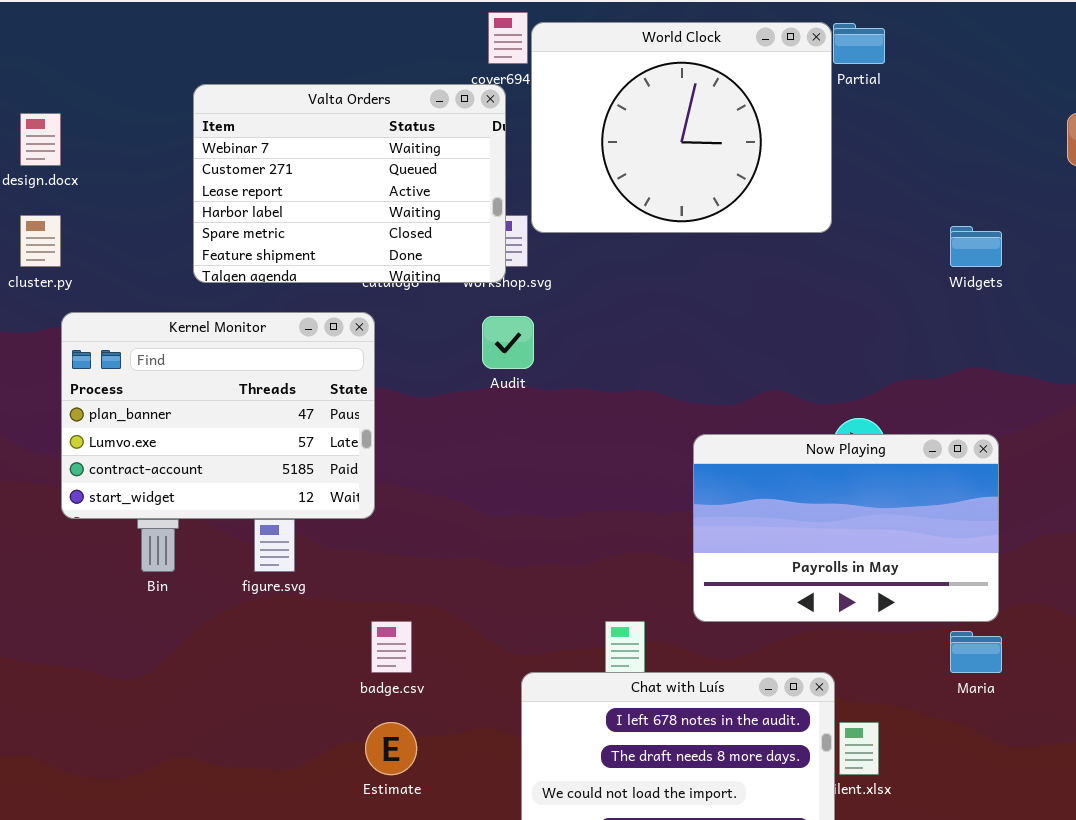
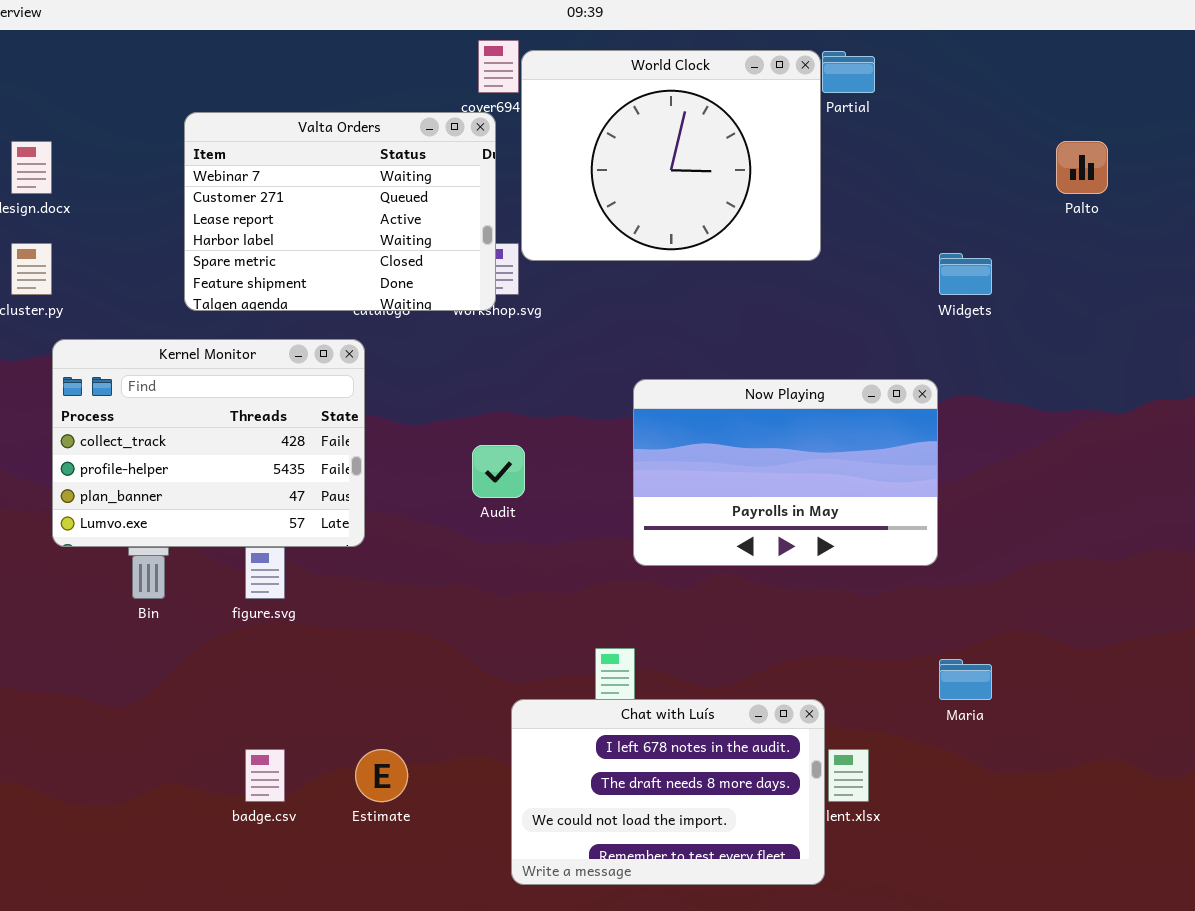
Kernel Monitor: [61,312,375,519] -> [52,339,365,547], scrolled up 2 rows
Audit: [482,316,534,369] -> [472,445,525,498], moved
Now Playing: [693,434,999,622] -> [633,379,938,566], moved
badge.csv: [371,621,412,673] -> [245,749,285,802], moved

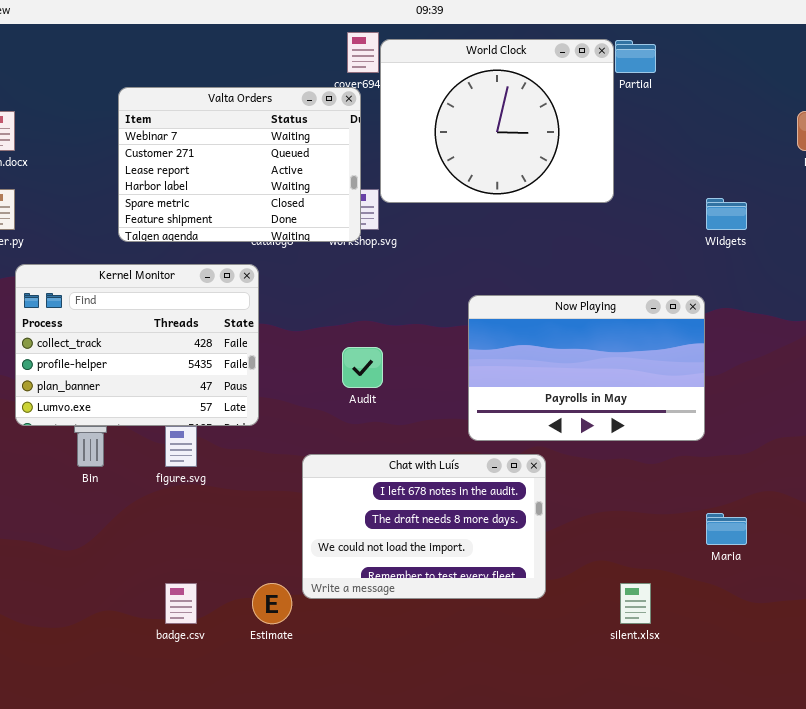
Chat with Luís: [511,699,825,885] -> [302,454,546,599], moved

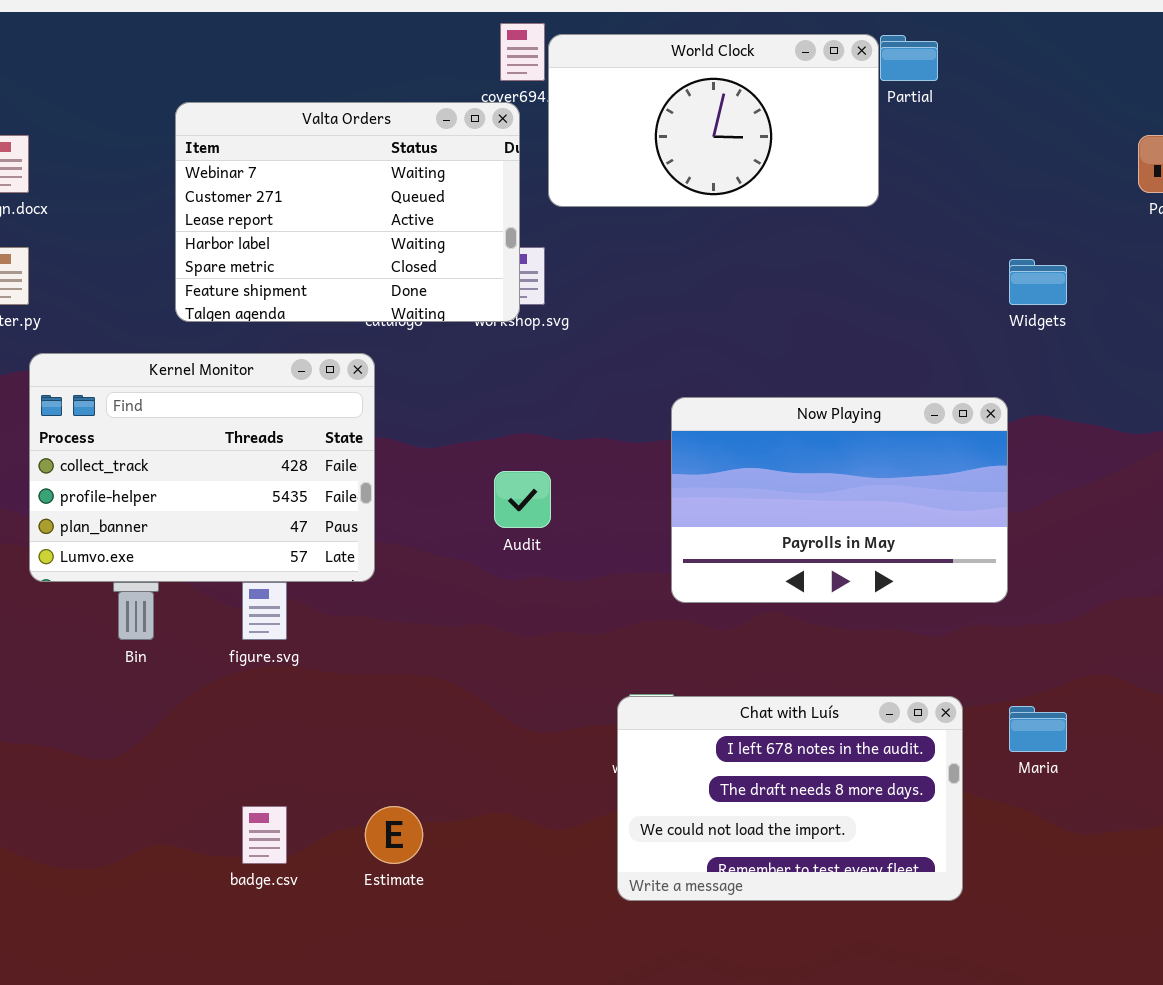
World Clock: [380,39,614,203] -> [548,34,879,207], resized
Chat with Luís: [302,454,546,599] -> [617,696,963,901], moved

